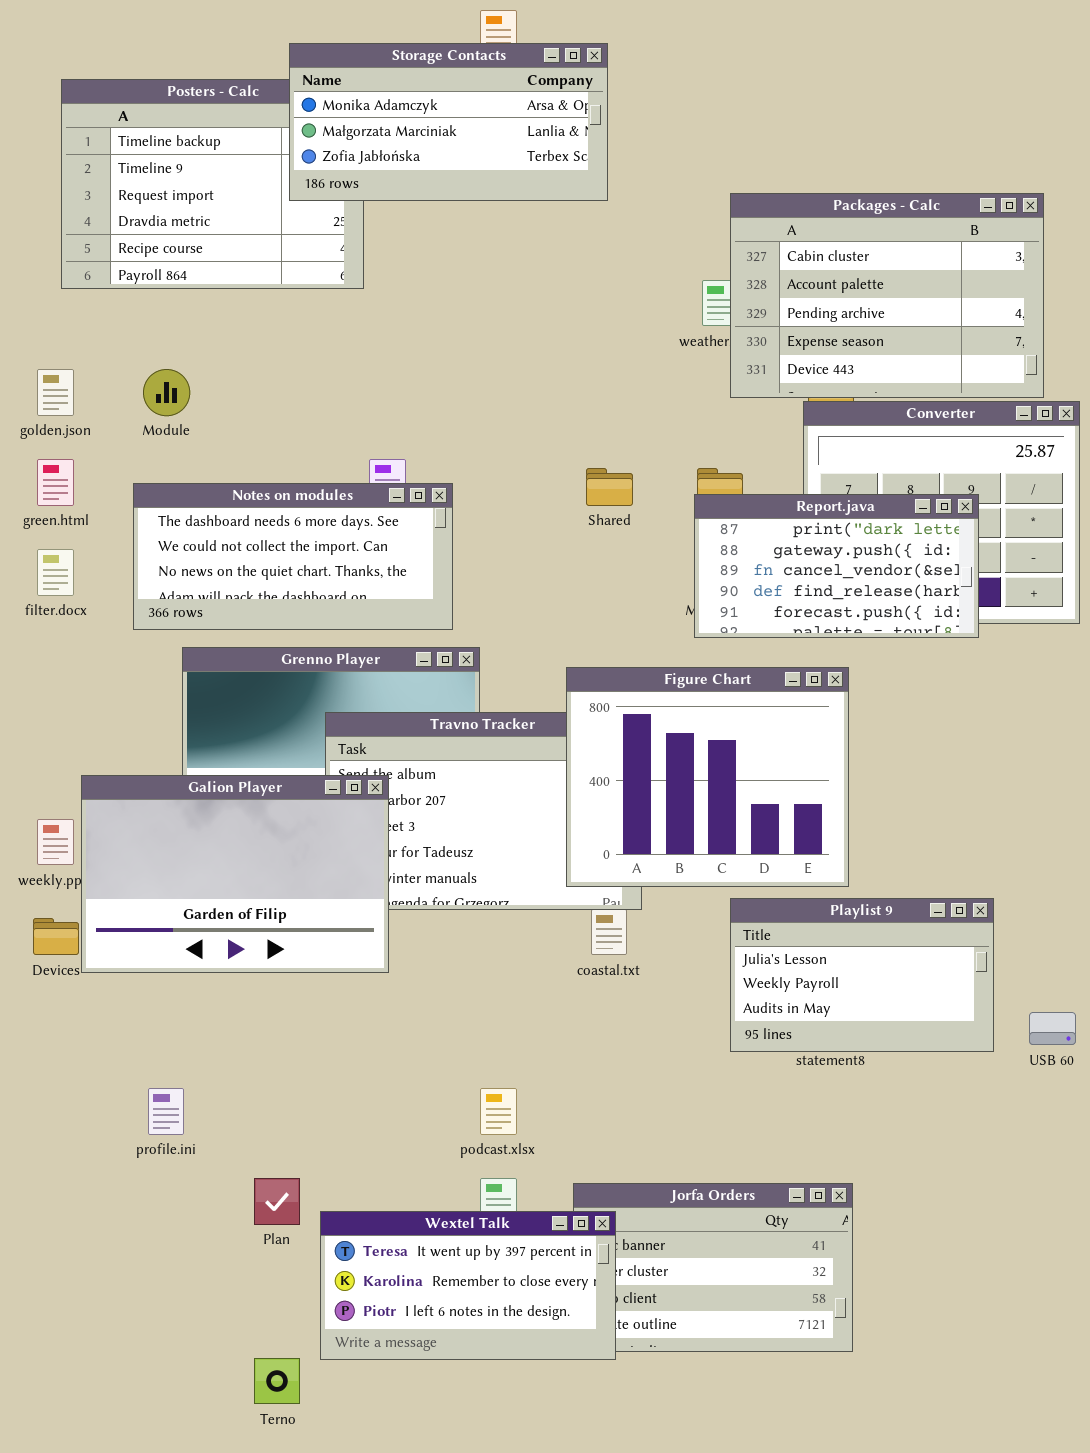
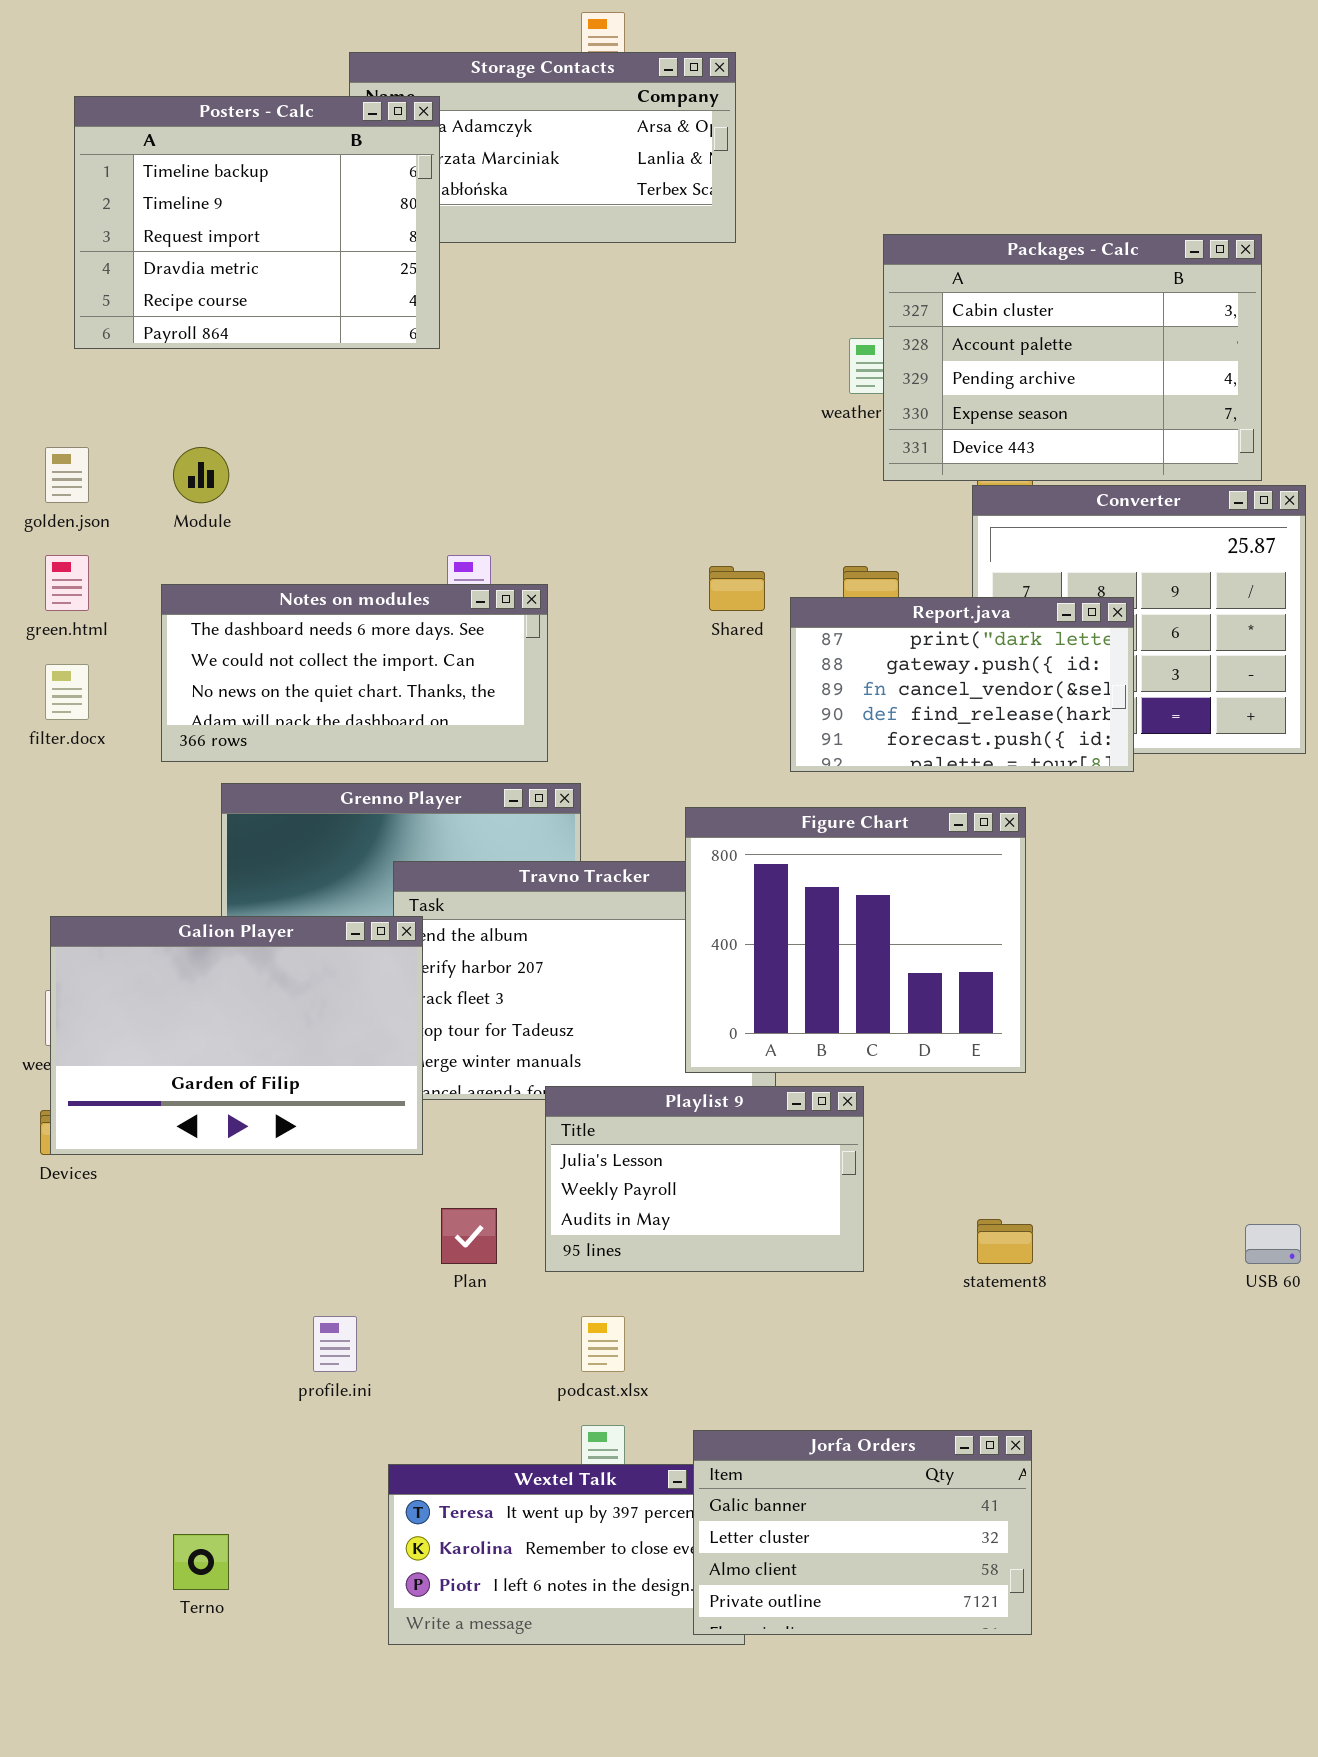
Posters - Calc: [61,79,364,289] -> [74,96,440,349], raised
Report.java: [694,494,979,638] -> [790,597,1134,772], moved
Galion Player: [81,775,389,973] -> [50,916,423,1155], moved
Playlist 9: [730,898,994,1052] -> [545,1086,864,1272], moved
profile.ini: [148,1088,184,1135] -> [313,1316,357,1372], moved
Plan: [254,1178,300,1225] -> [441,1208,497,1264], moved
Jorfa Orders: [573,1183,853,1352] -> [693,1430,1032,1635], raised
Terno: [254,1358,300,1404] -> [173,1534,229,1590], moved

